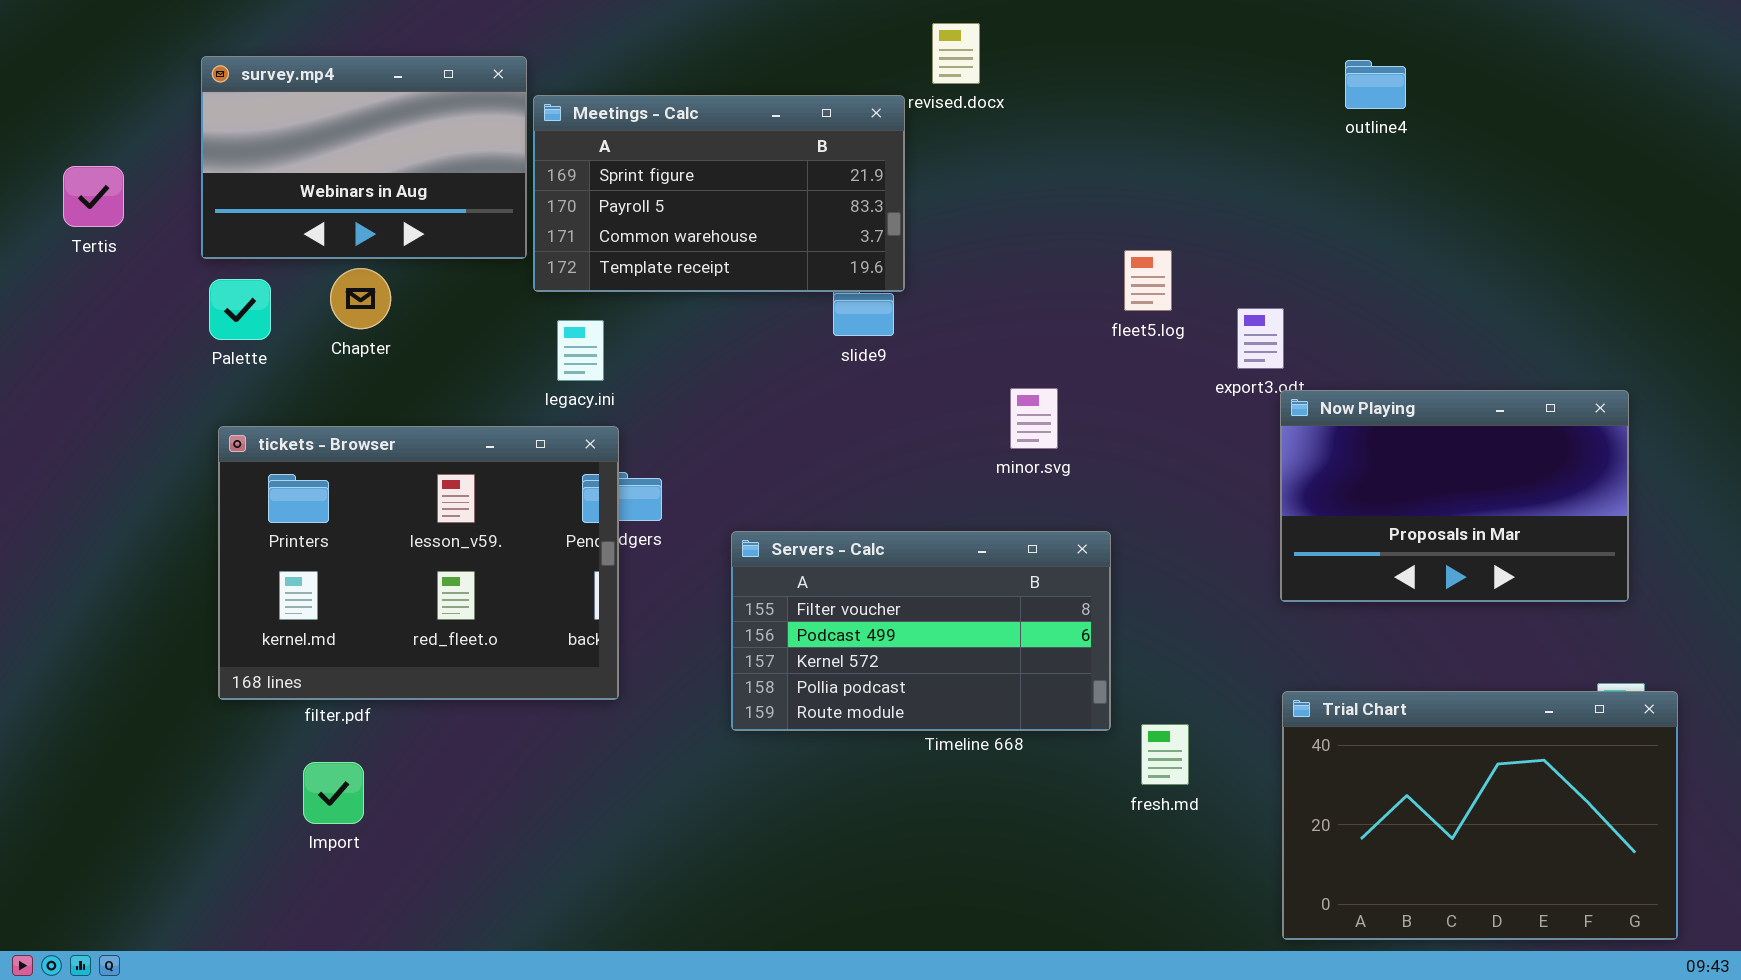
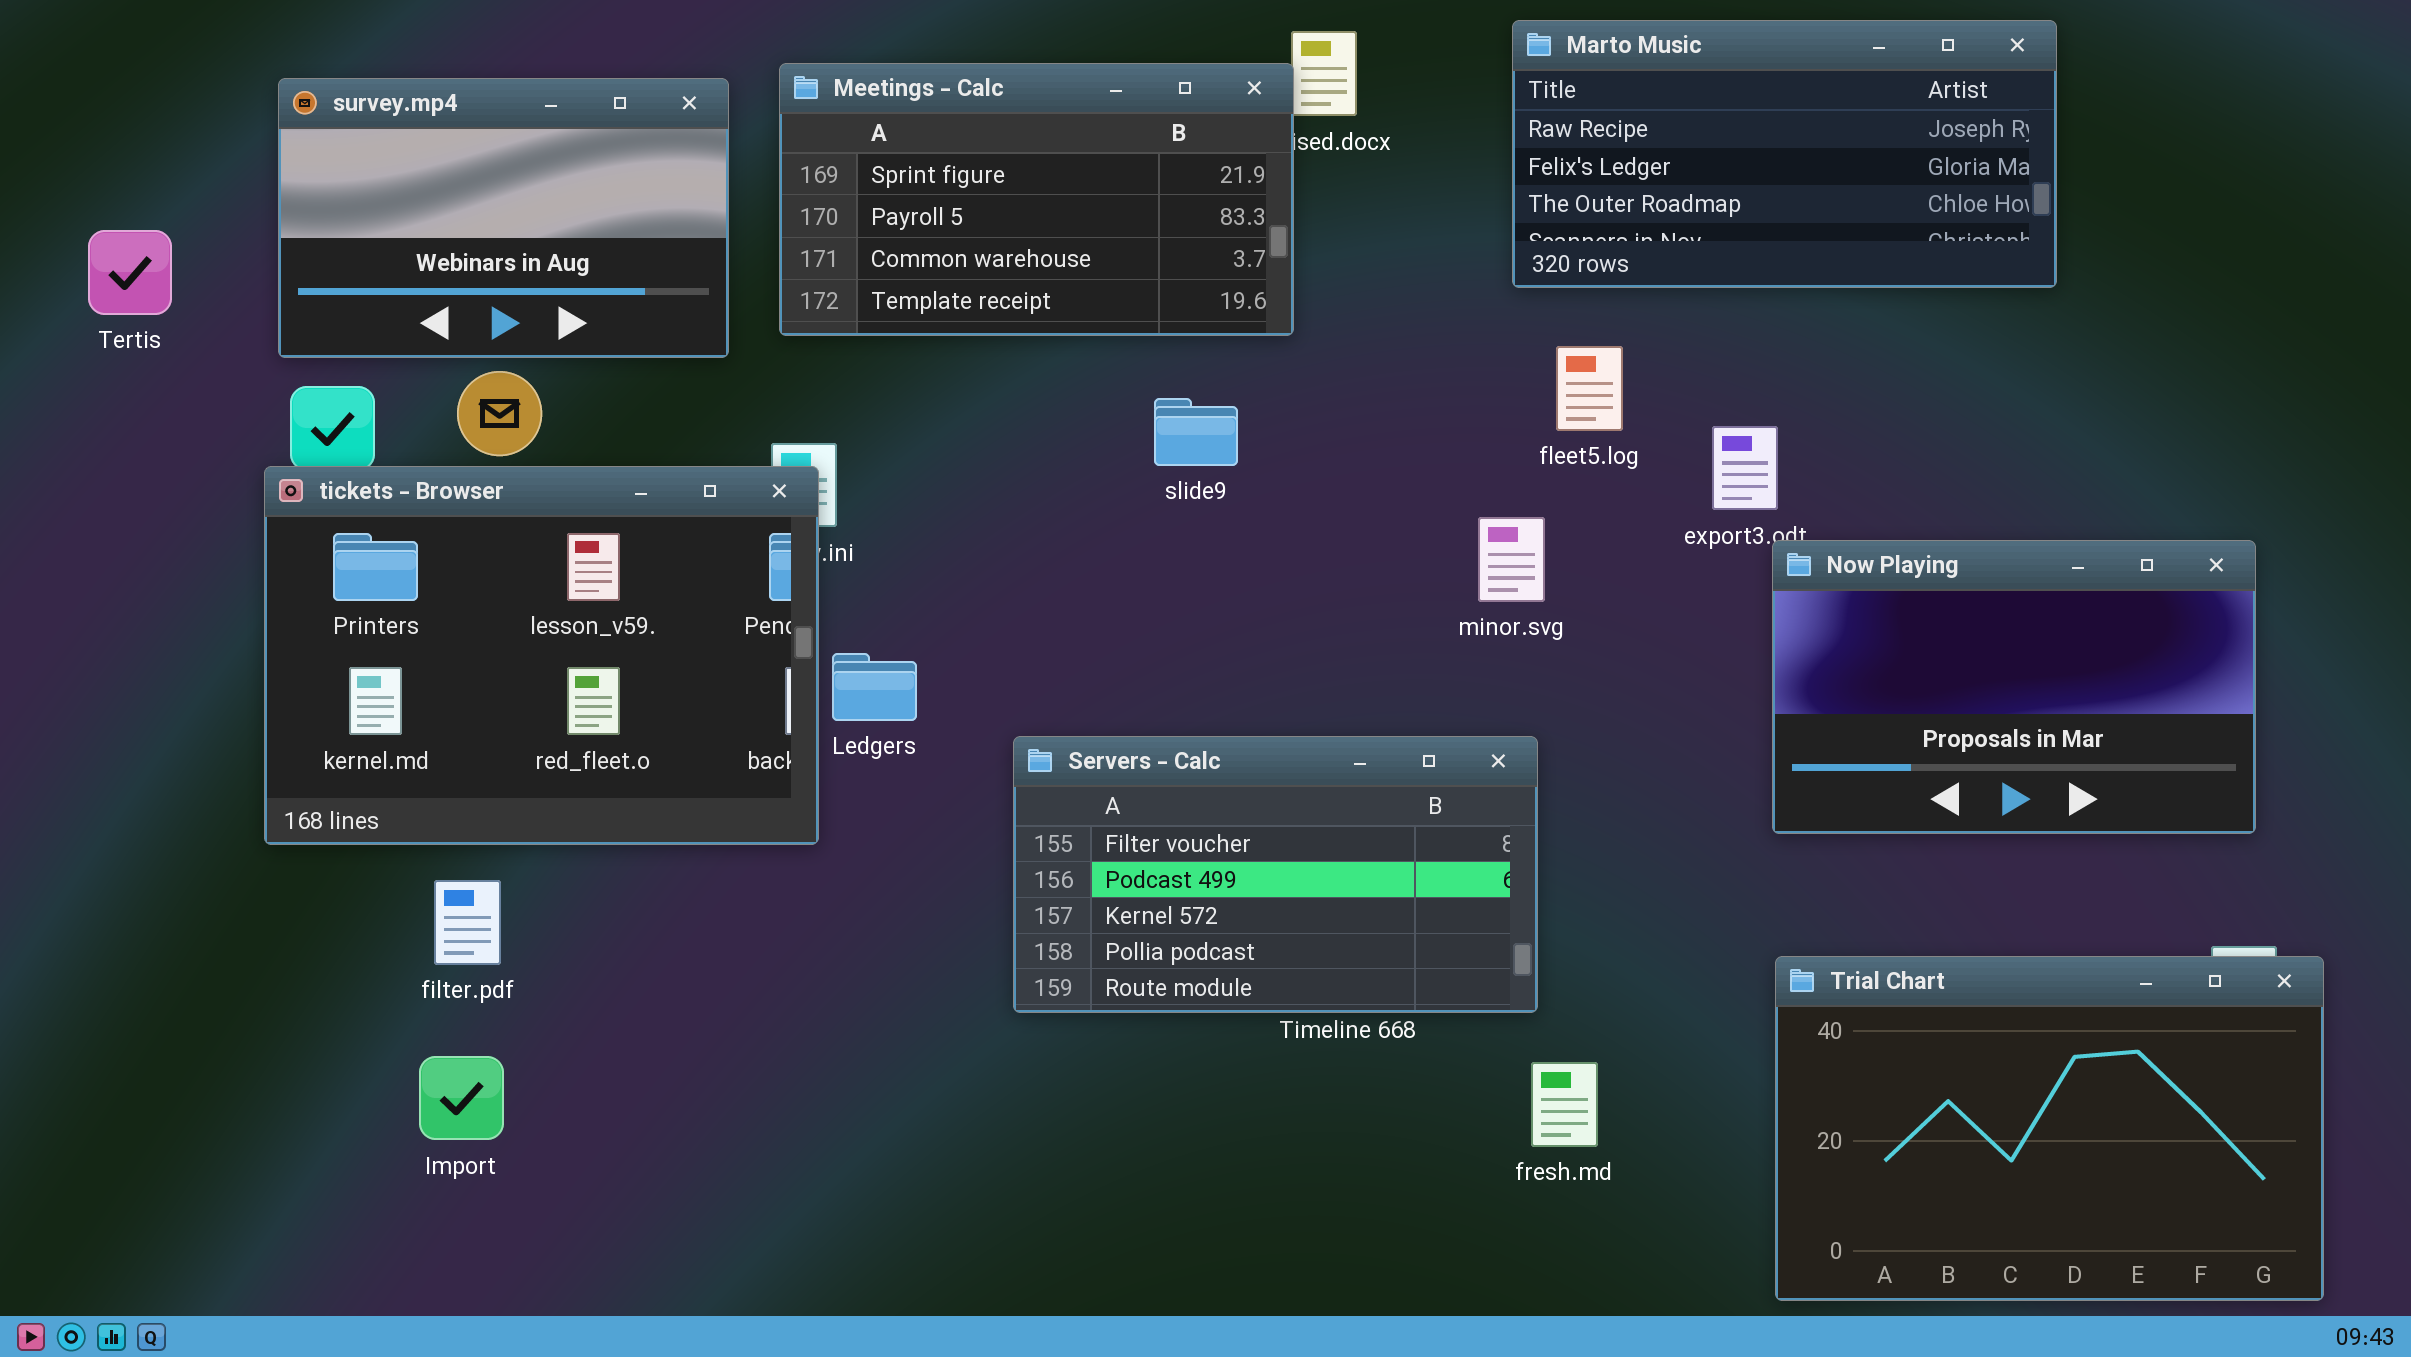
Marto Music: none -> [1512,20,2057,288], opened
Meetings - Calc: [533,95,905,292] -> [779,63,1294,336], moved
minor.svg: [1010,388,1058,449] -> [1478,517,1545,602], moved
tickets - Browser: [218,426,619,700] -> [264,466,819,845], moved
fresh.md: [1141,724,1189,785] -> [1531,1062,1598,1147], moved

